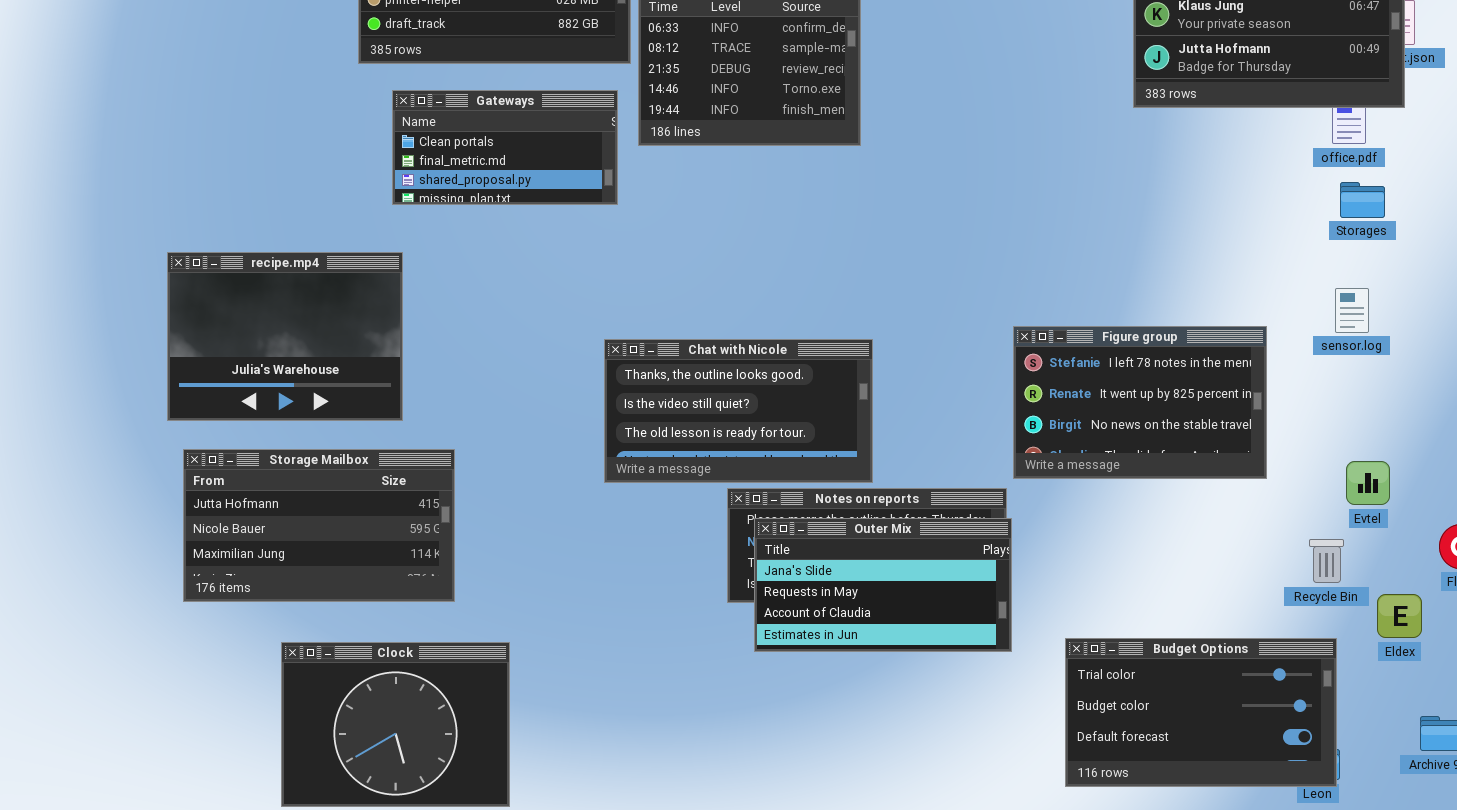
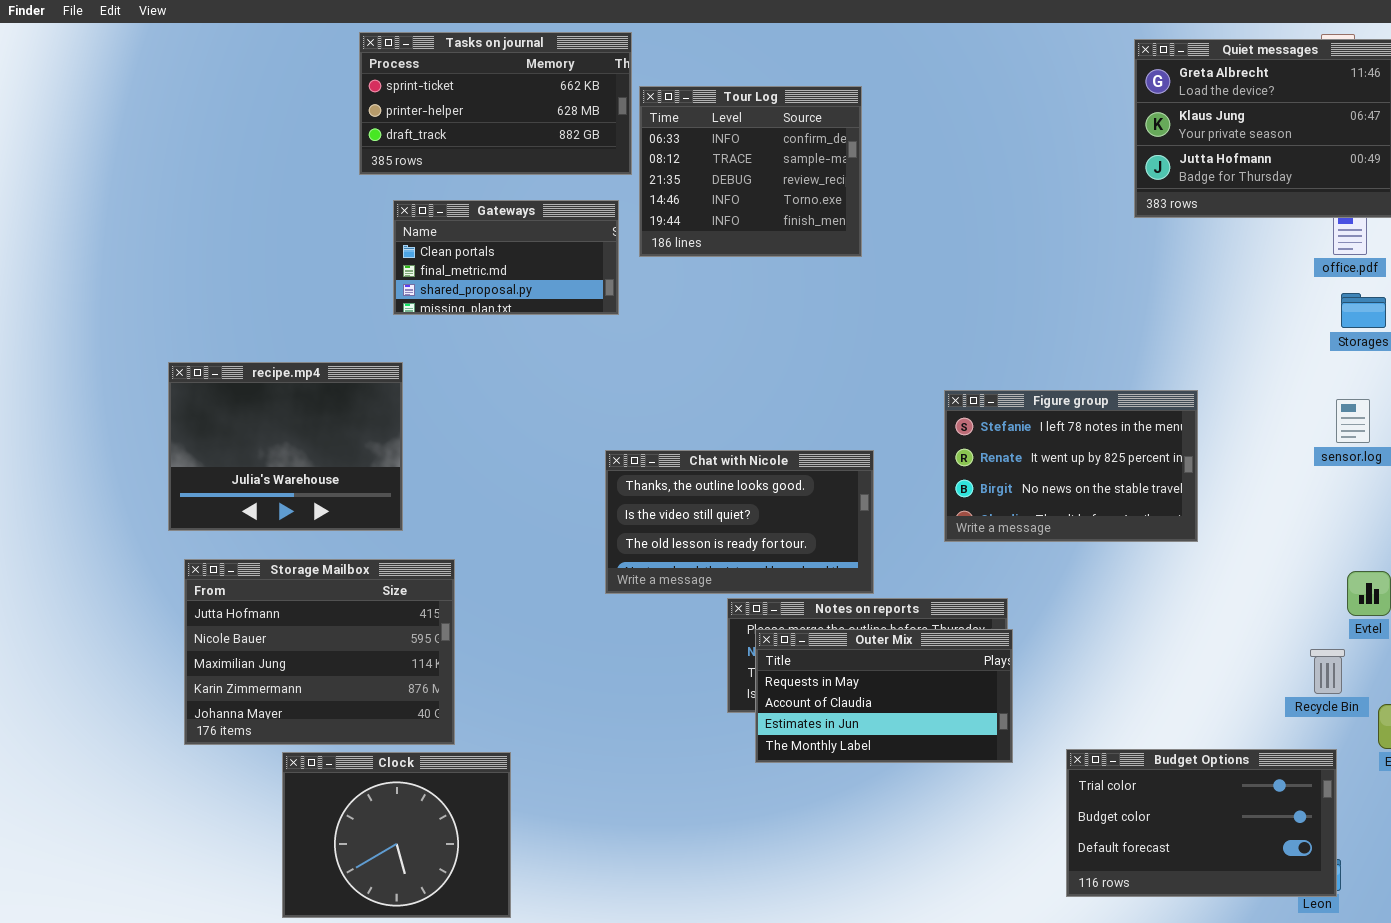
Figure group: [1013,326,1267,479] -> [944,390,1198,542], moved
Storage Mailbox: [183,449,455,602] -> [184,559,455,745], resized
Outer Mix: [754,518,1012,652] -> [755,629,1013,763], scrolled down 1 row

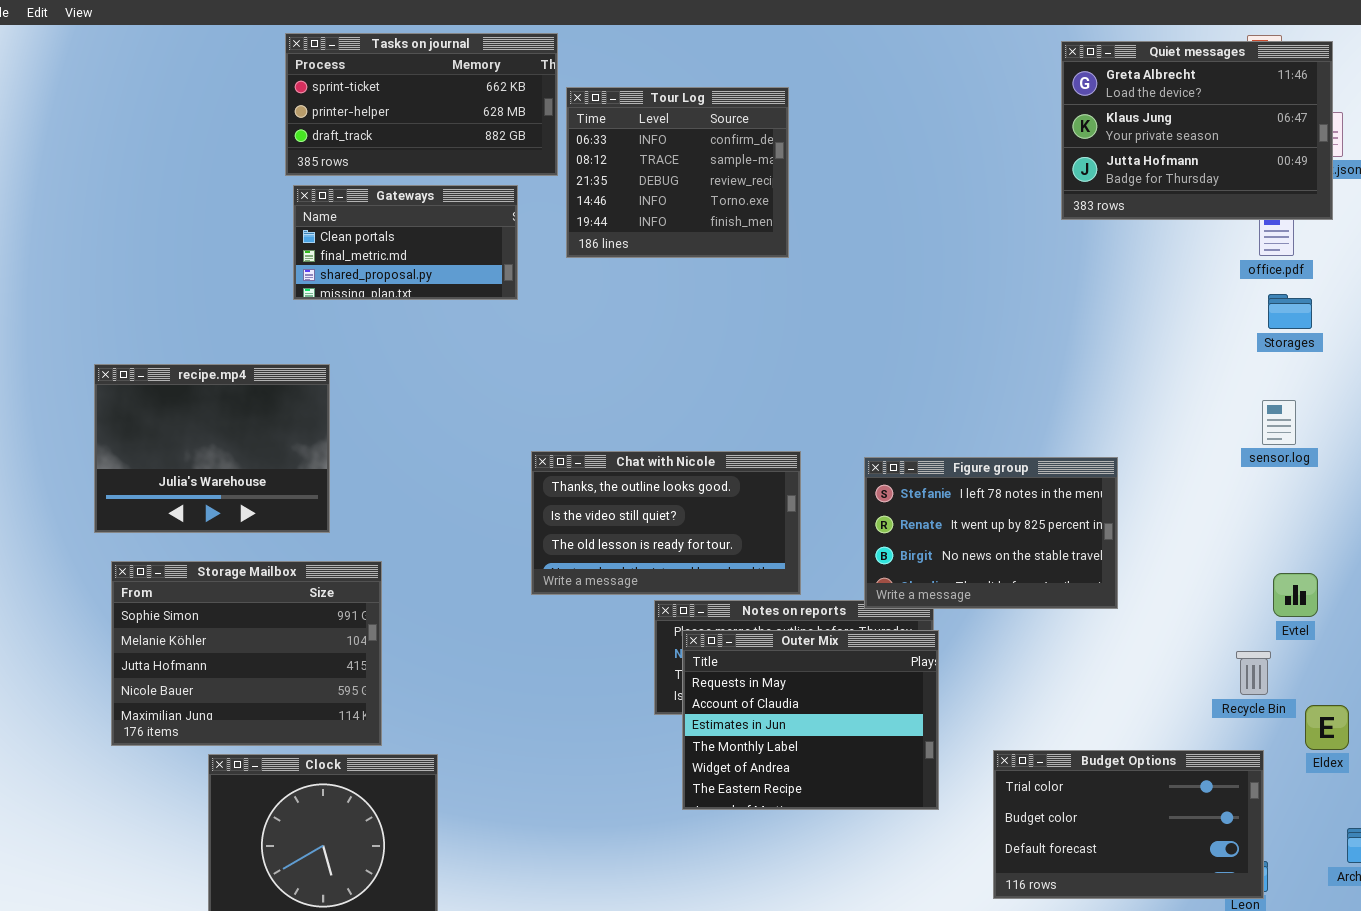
Gateways: [393,200,619,315] -> [293,185,518,300], moved
Figure group: [944,390,1198,542] -> [864,457,1118,609], moved
Storage Mailbox: [184,559,455,745] -> [111,561,382,746], scrolled up 2 rows
Outer Mix: [755,629,1013,763] -> [682,630,939,810], resized

